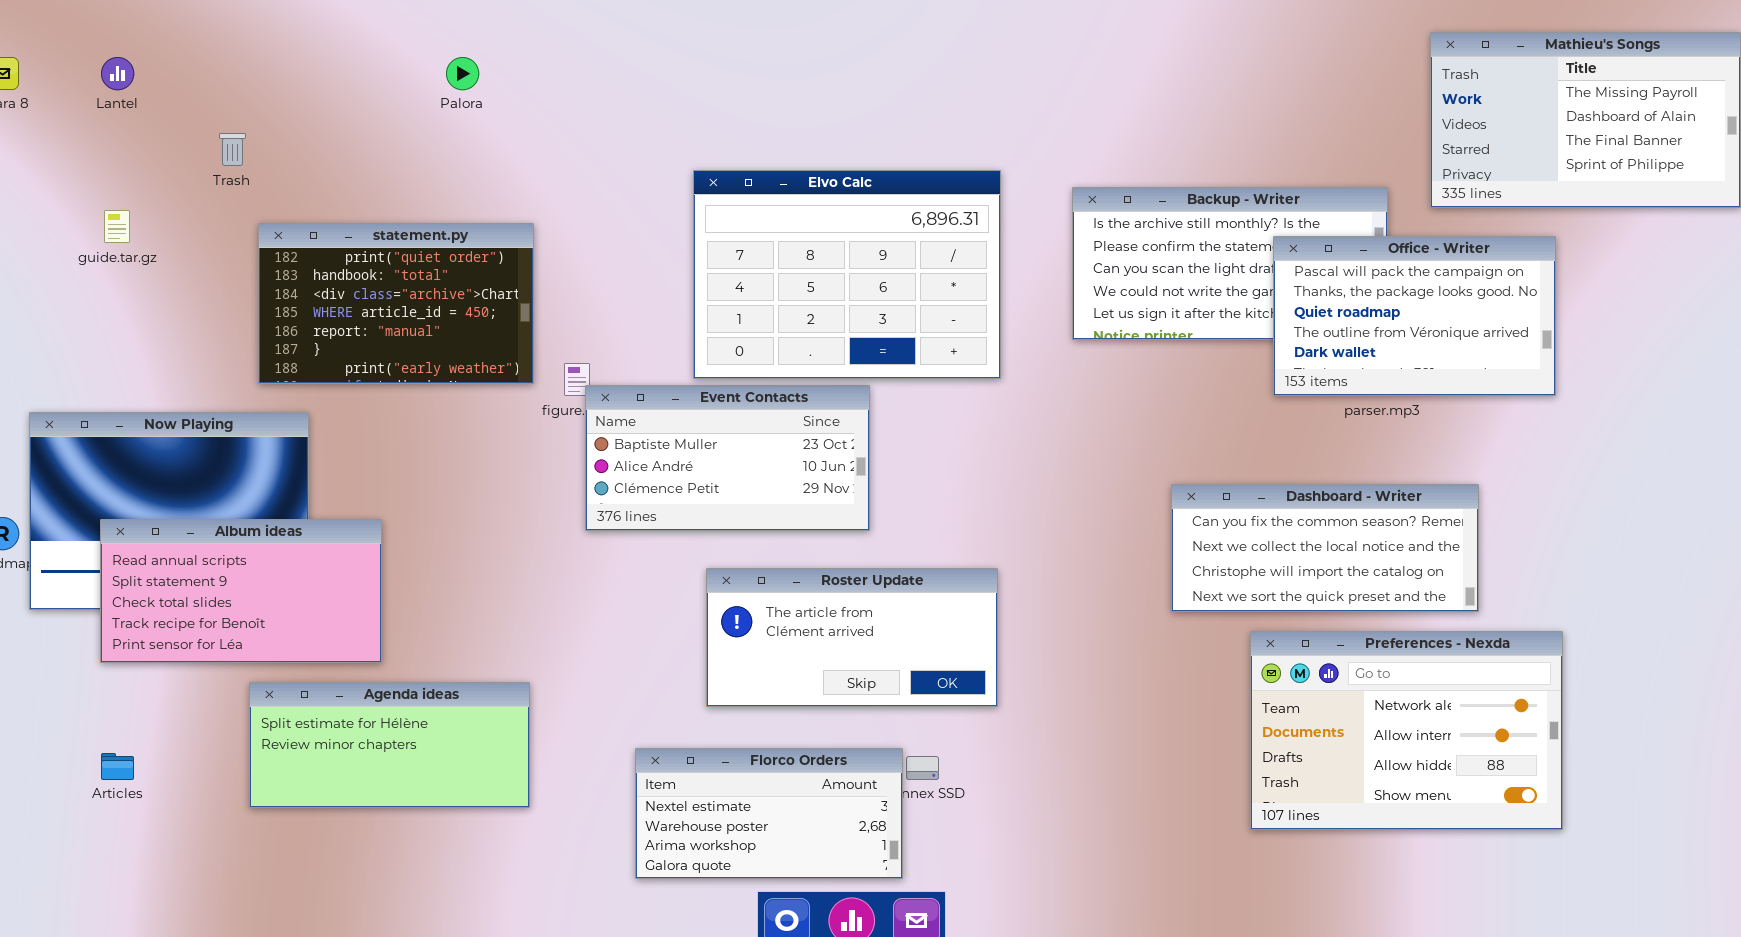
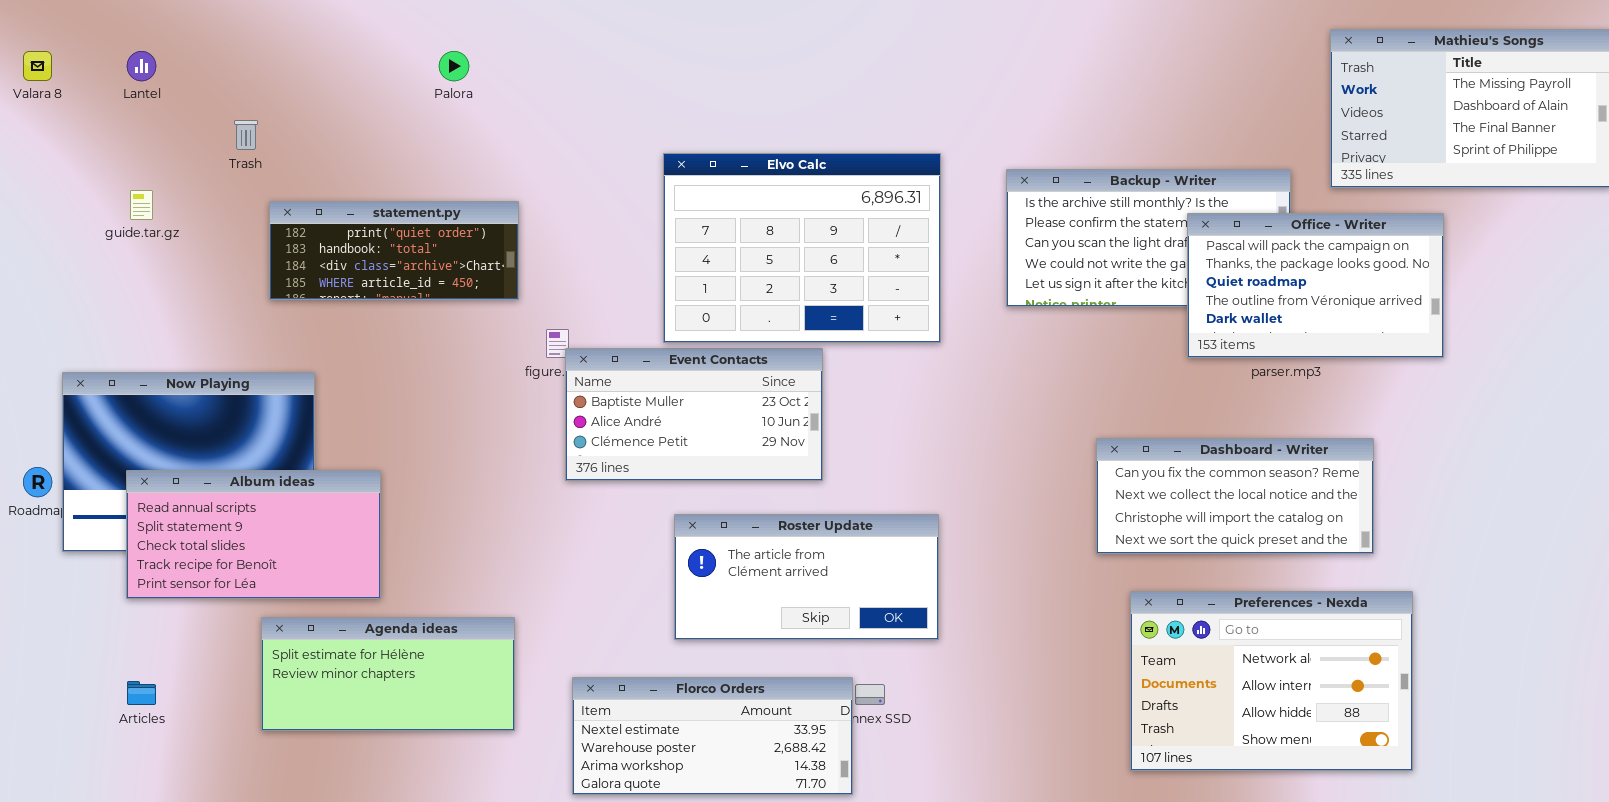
statement.py: [258,223,534,384] -> [269,201,519,300], resized
Preferences - Nexda: [1250,631,1563,830] -> [1130,591,1413,771], moved
Florco Orders: [635,748,903,879] -> [572,677,853,795], resized

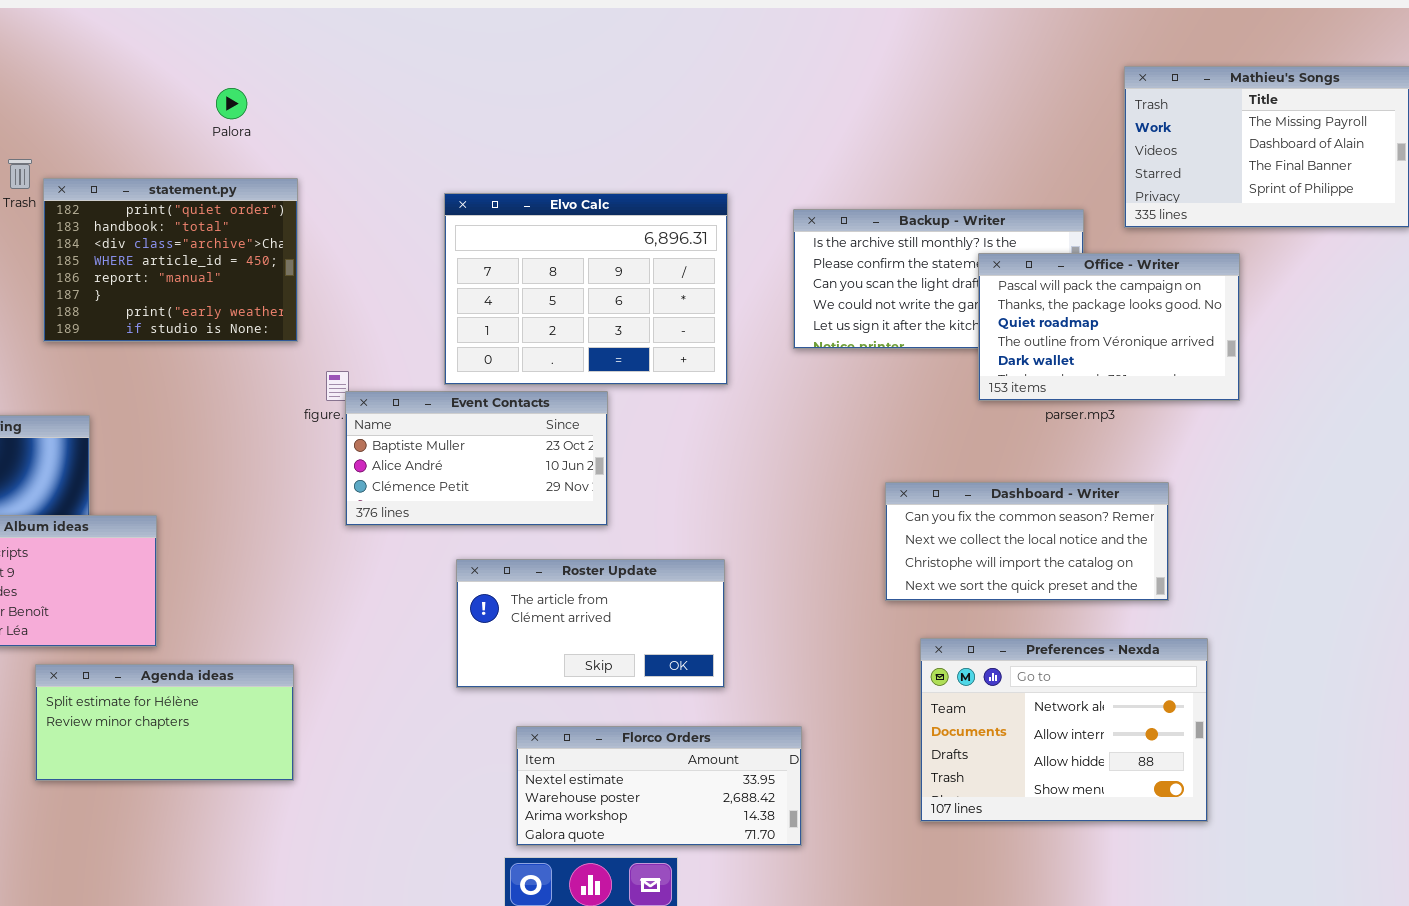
statement.py: [269,201,519,300] -> [43,178,298,342], resized
Florco Orders: [572,677,853,795] -> [516,726,802,846], moved

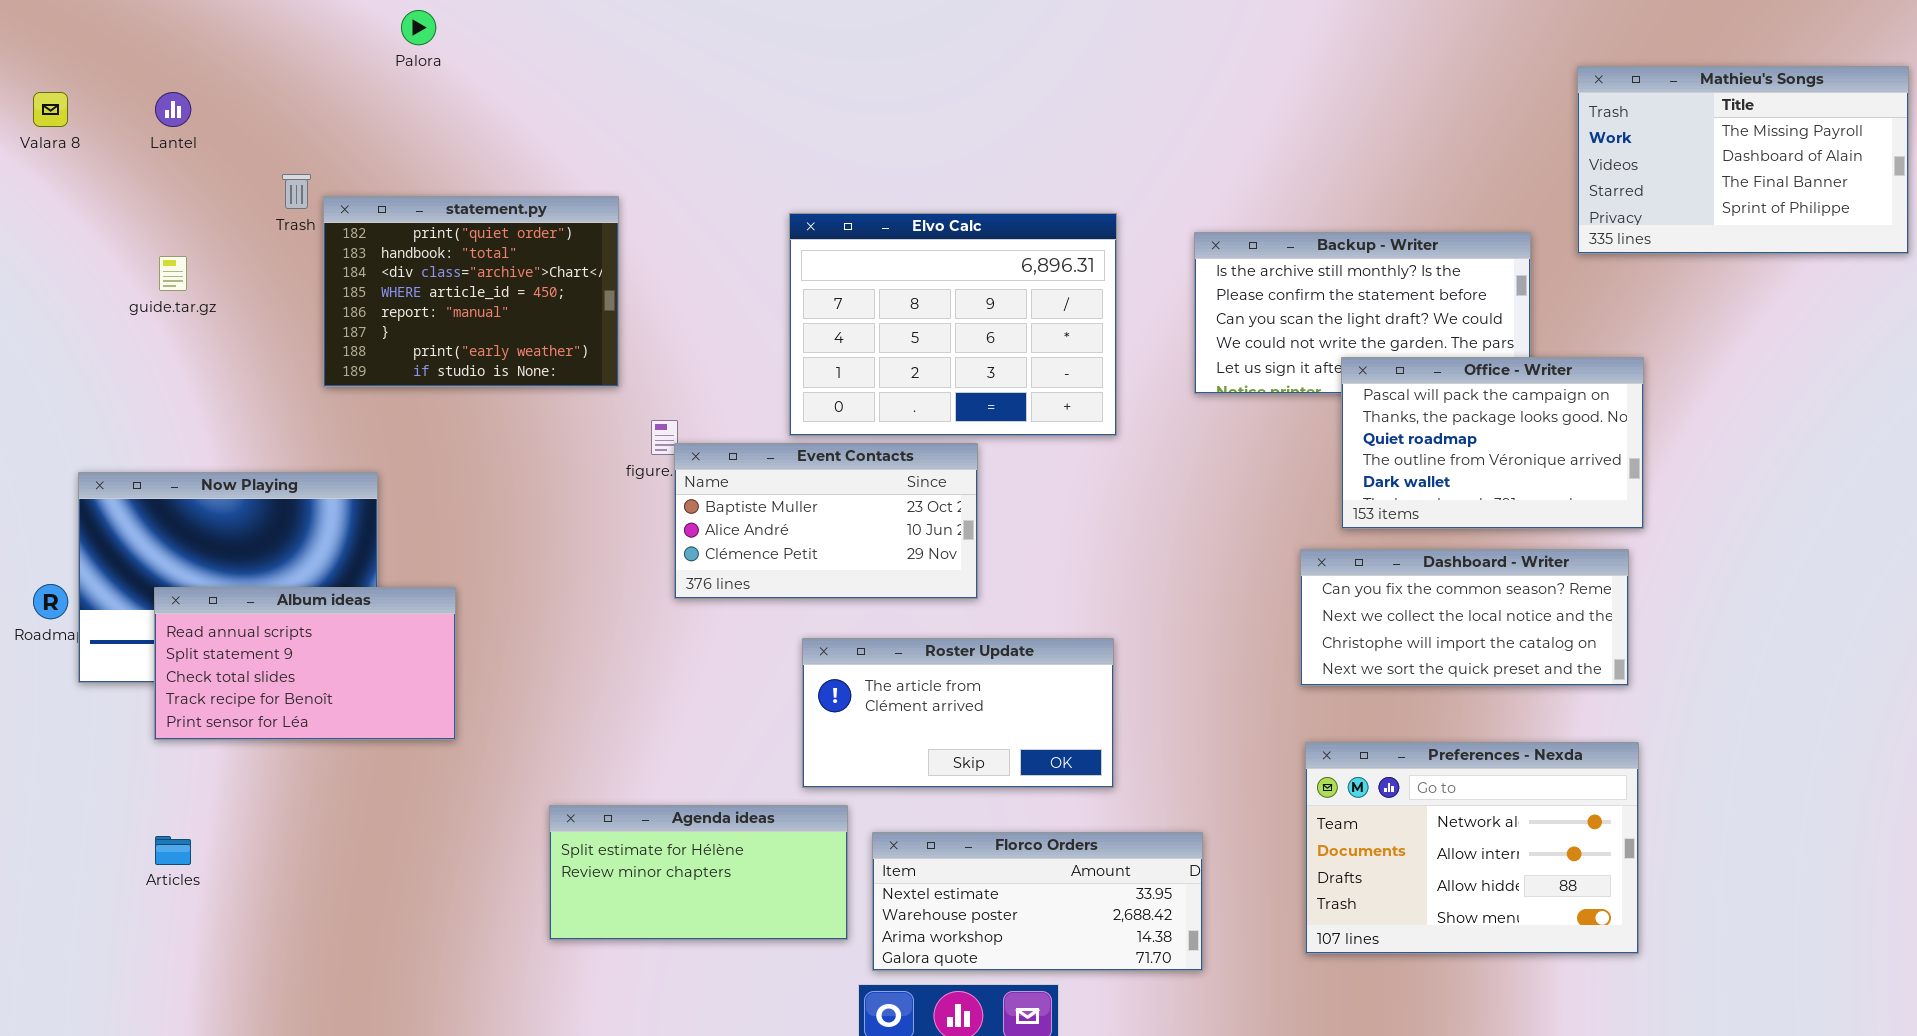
Palora: [216,88,247,119] -> [401,10,436,45], moved
Office - Writer: [978,253,1240,401] -> [1341,357,1644,529], moved
Preferences - Nexda: [920,638,1208,822] -> [1305,742,1639,954], moved
Agenda ideas: [35,664,294,781] -> [549,805,848,940], moved

